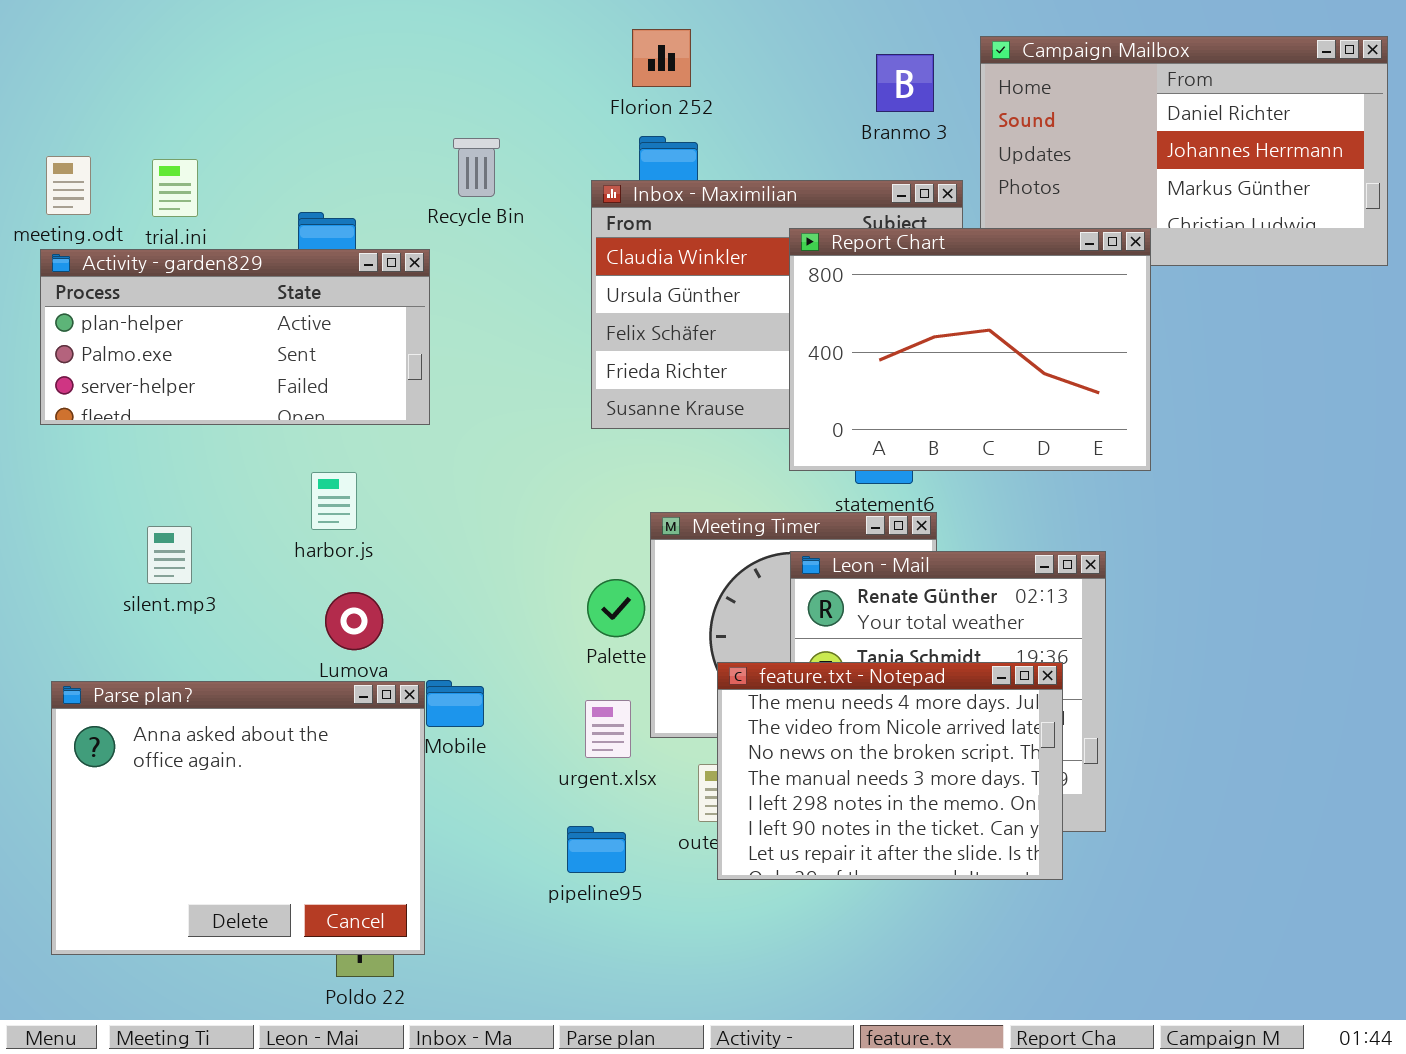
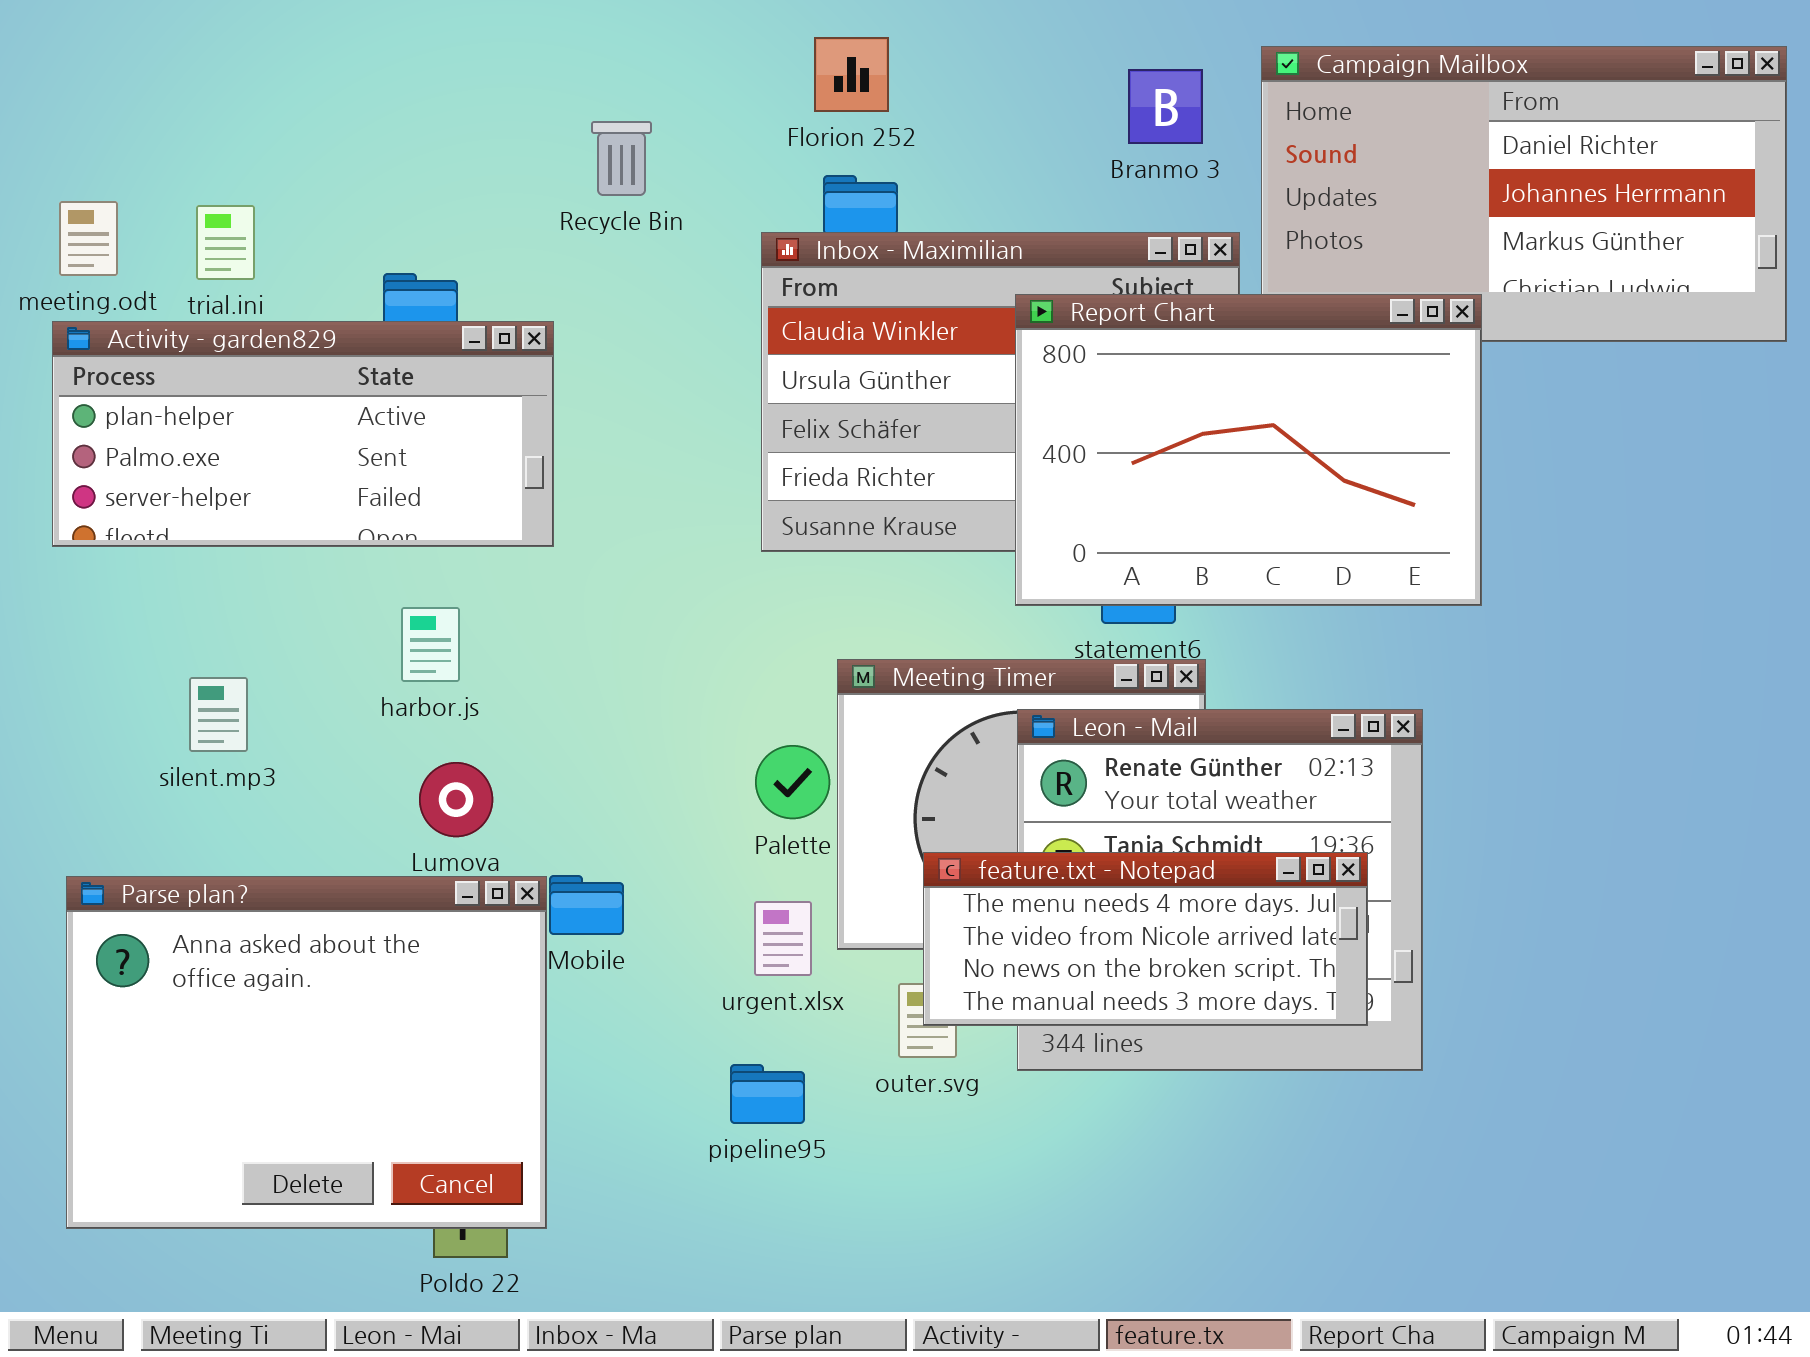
Recycle Bin: [453,138,500,197] -> [591,121,652,196], moved
feature.txt - Notepad: [717,662,1063,880] -> [923,852,1368,1026], resized

